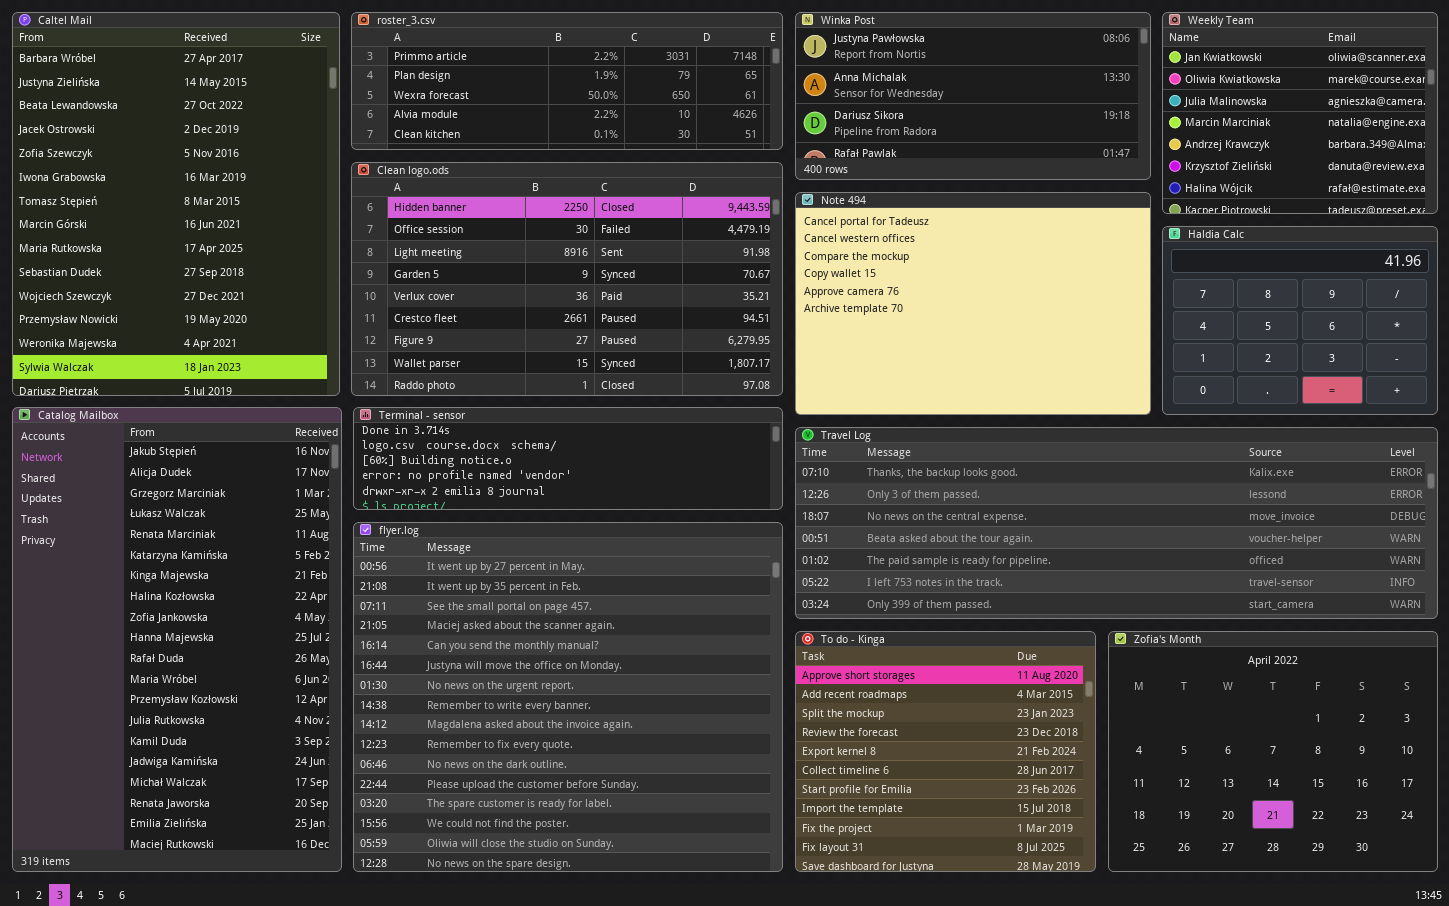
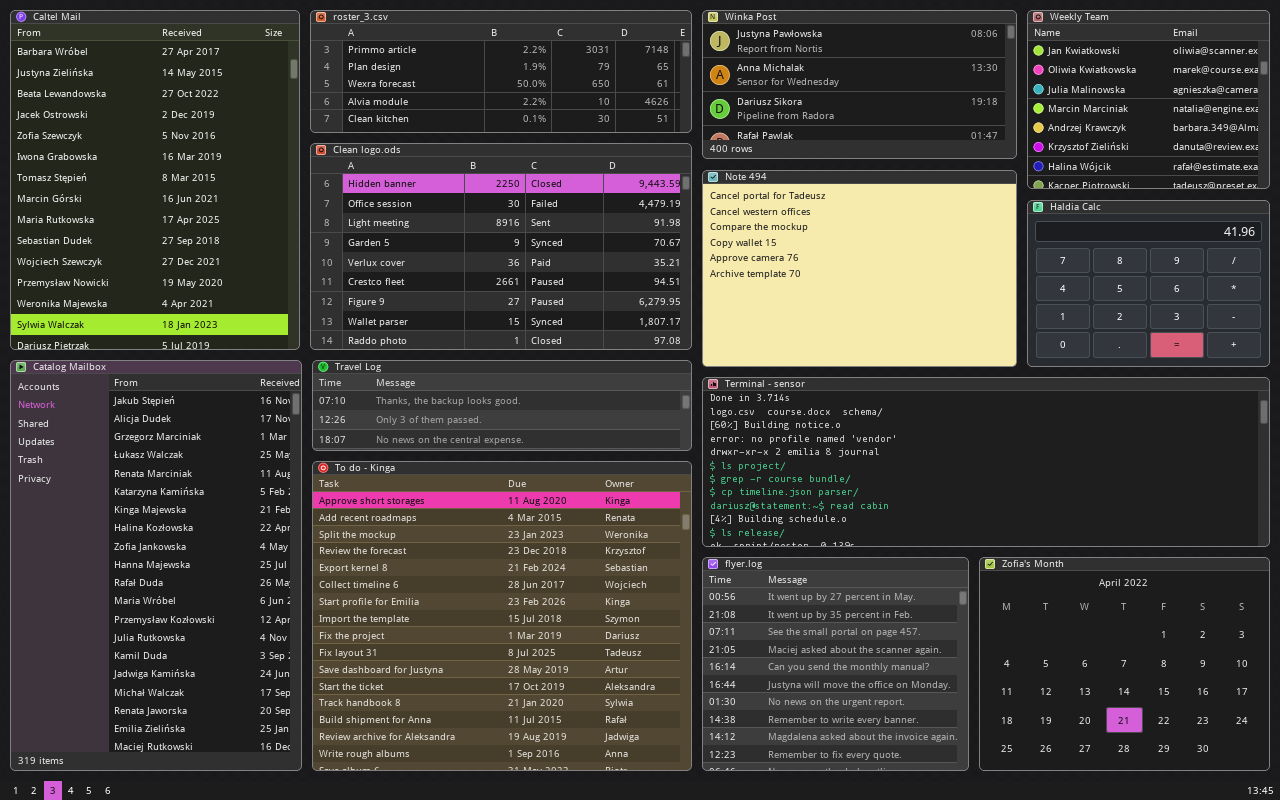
Terminal - sensor: [353,407,783,510] -> [702,377,1270,547], moved, resized
Travel Log: [795,427,1438,619] -> [312,360,692,451], moved, resized
flyer.log: [353,522,783,872] -> [702,557,969,771], moved, resized
To do - Kinga: [795,631,1096,872] -> [312,461,692,771], moved, resized

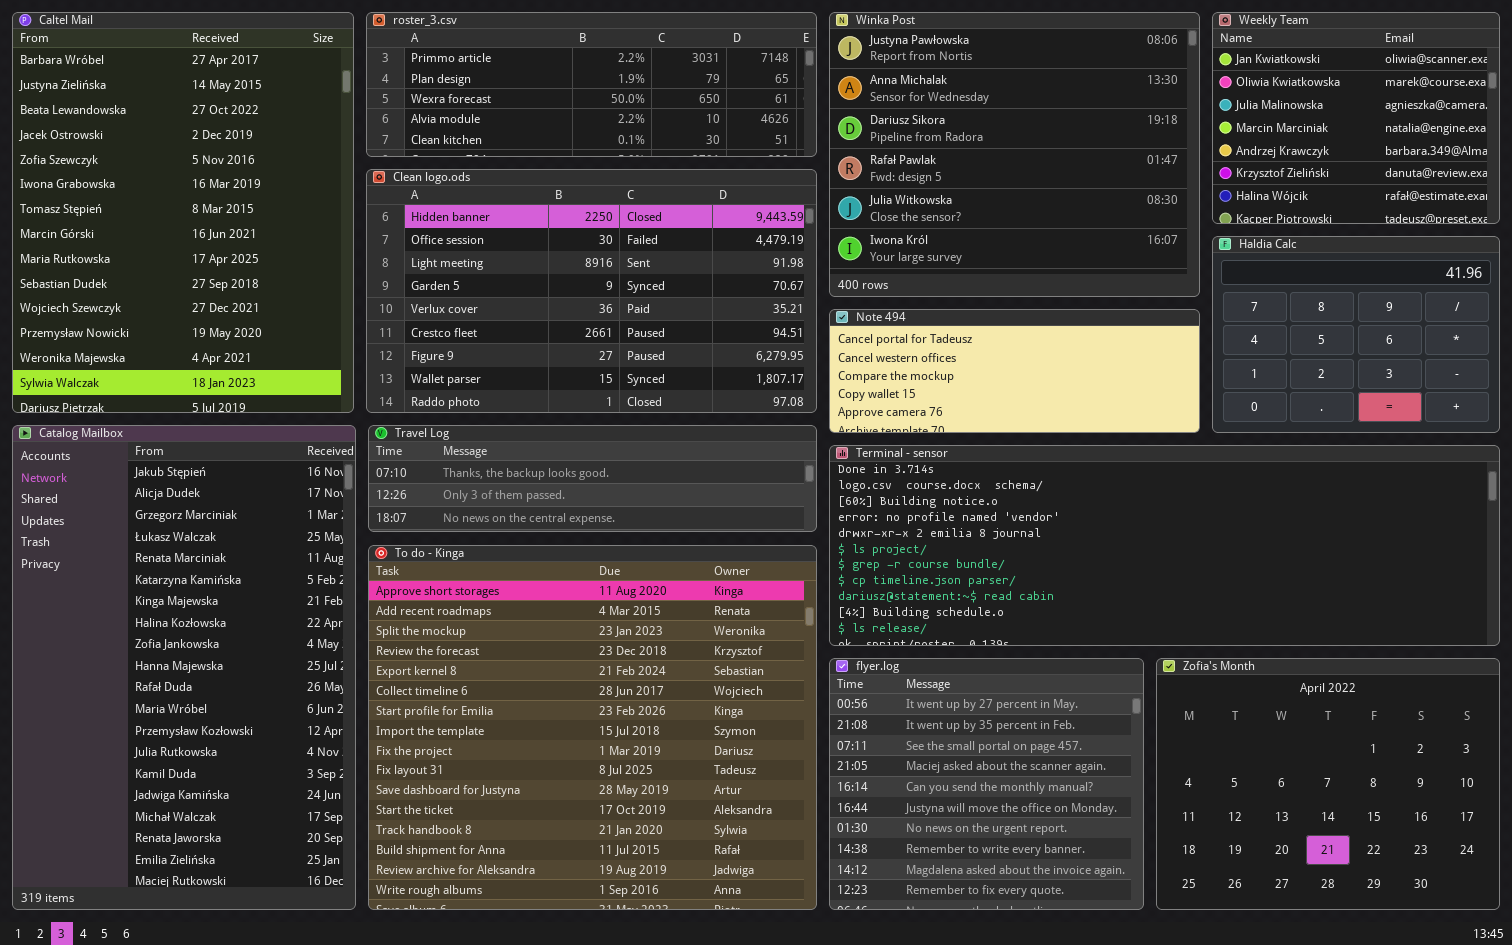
Winka Post: [702,10,1017,159] -> [829,12,1200,297], resized
Note 494: [702,170,1017,367] -> [829,309,1200,433], resized

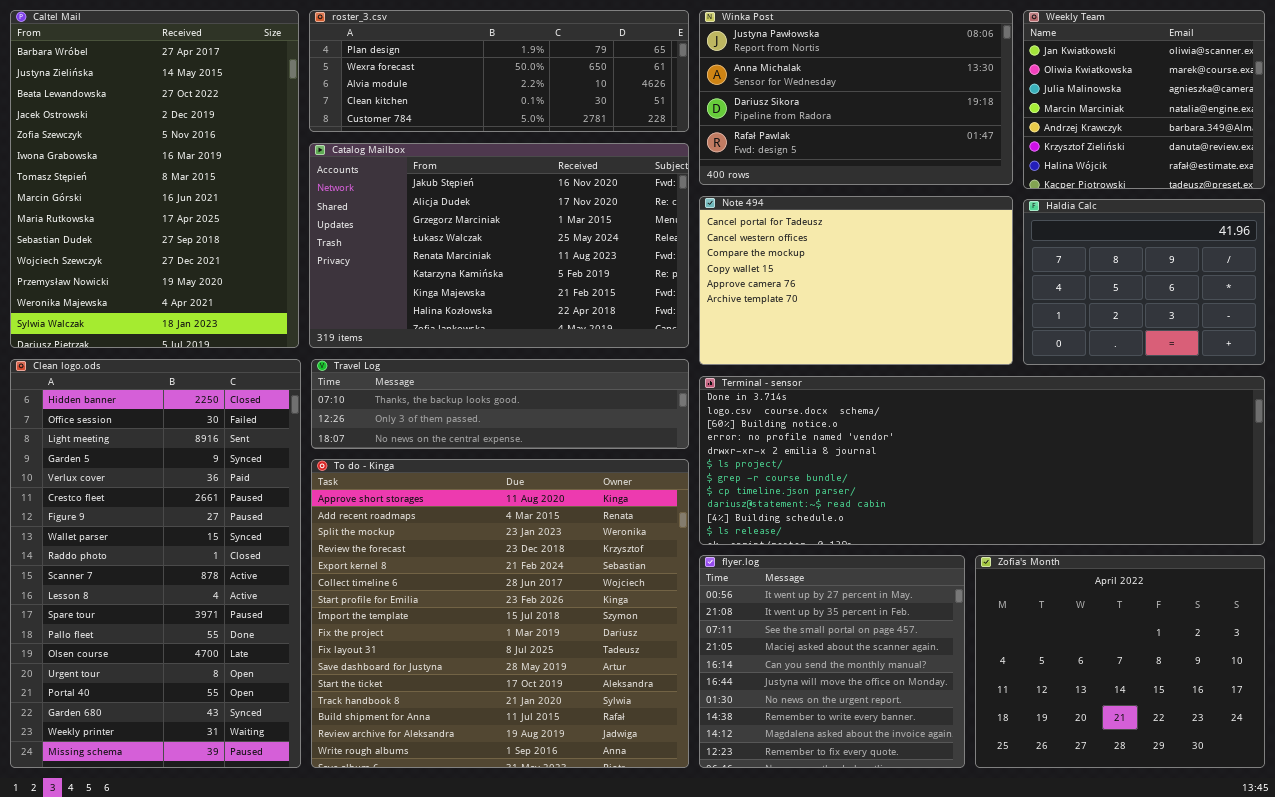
roster_3.csv: [366,12,817,157] -> [309,10,689,132], scrolled down 1 row
Winka Post: [829,12,1200,297] -> [699,10,1013,185], resized
Clean logo.ods: [366,169,817,413] -> [10,359,301,768], moved, resized
Note 494: [829,309,1200,433] -> [699,196,1013,365], resized
Catalog Mailbox: [12,425,356,910] -> [309,143,689,348], moved, resized

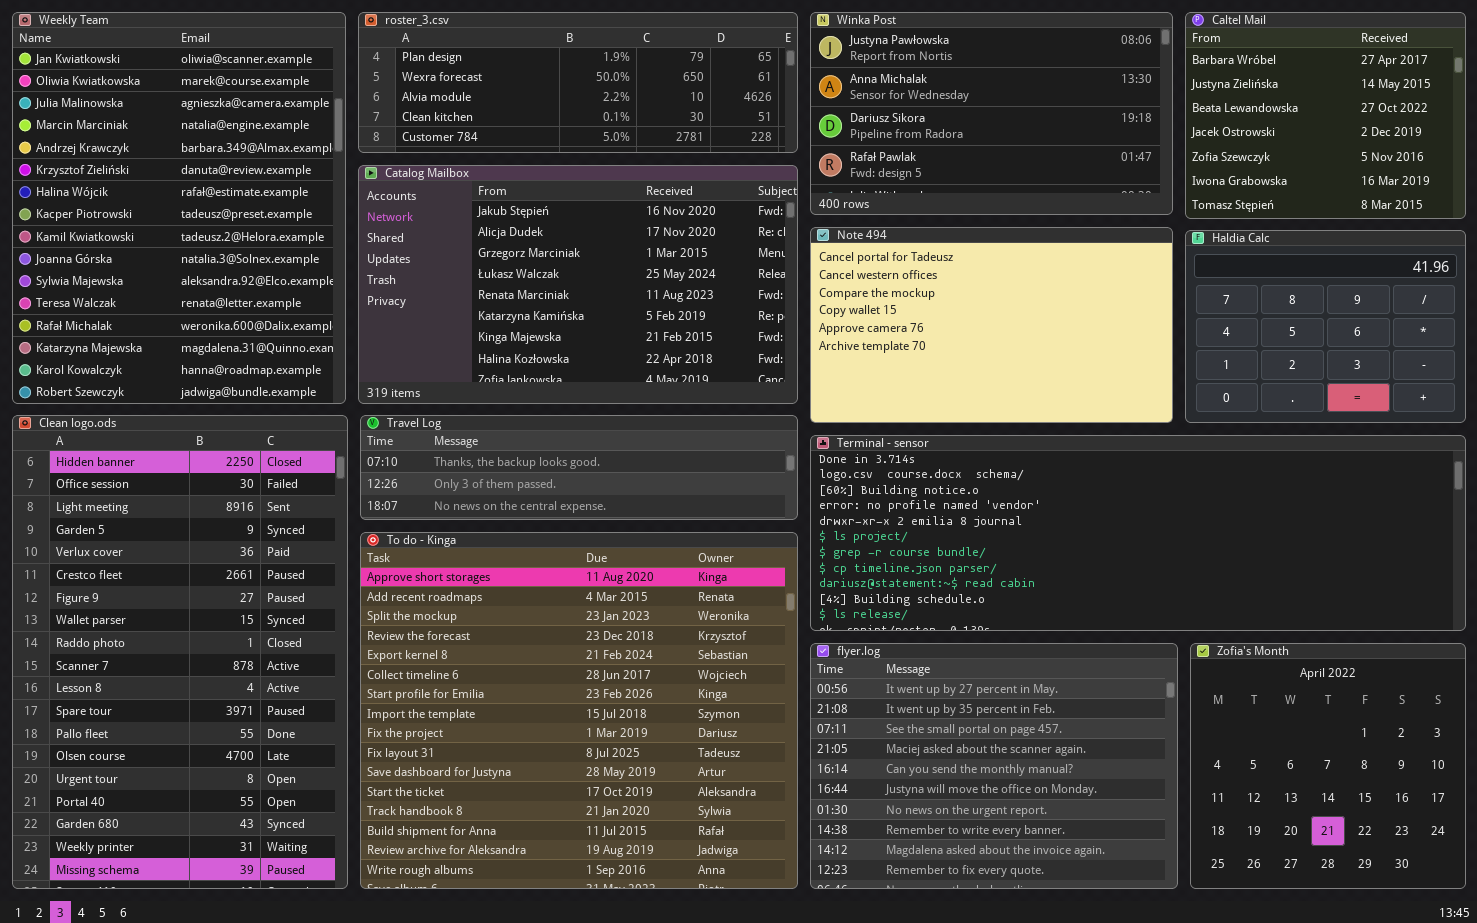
Caltel Mail: [10,10,299,348] -> [1185,12,1466,219], moved, resized
Weekly Team: [1023,10,1265,189] -> [12,12,346,404], moved, resized
flyer.log: [699,555,965,768] -> [810,643,1178,889], resized
Zofia's Month: [975,555,1265,768] -> [1190,643,1466,889], resized

